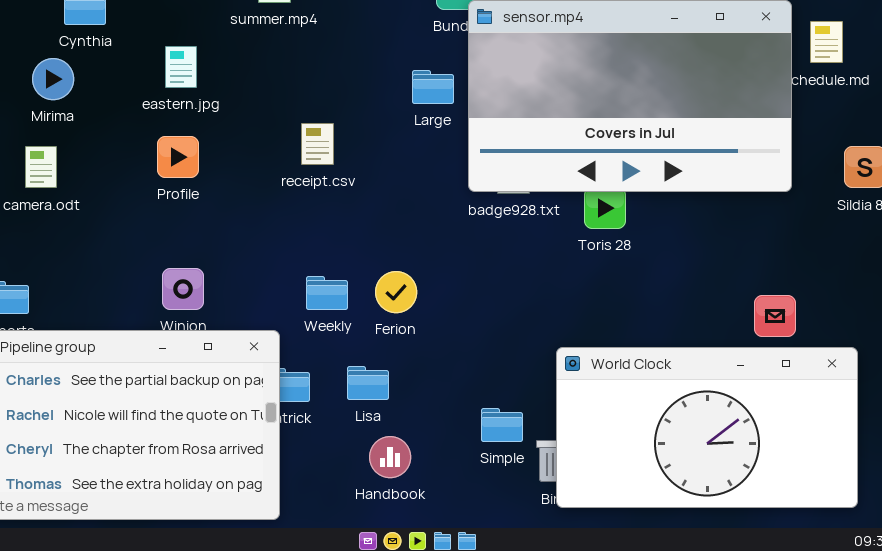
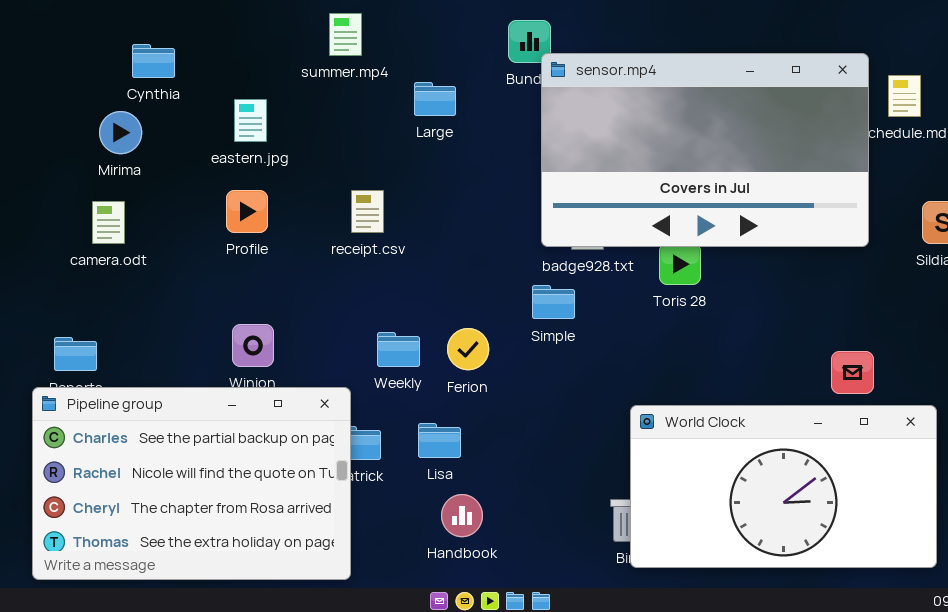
Large: [412,70,454,104] -> [414,82,456,116], moved
receipt.csv: [301,123,334,165] -> [351,190,384,233], moved
Simple: [481,408,523,442] -> [532,285,575,319], moved

